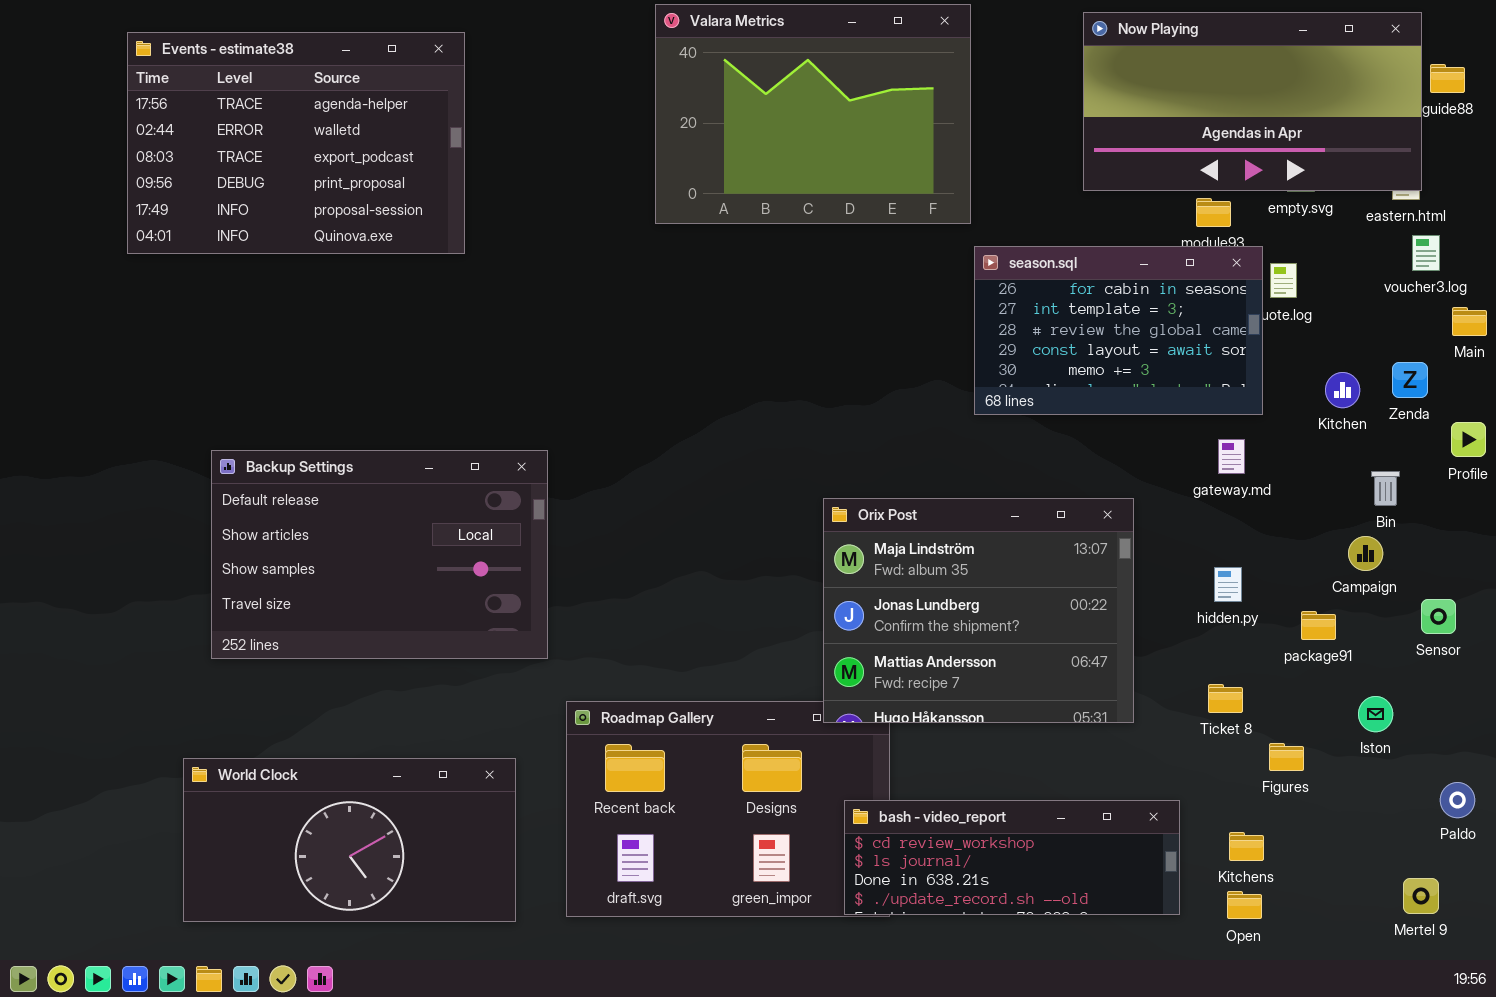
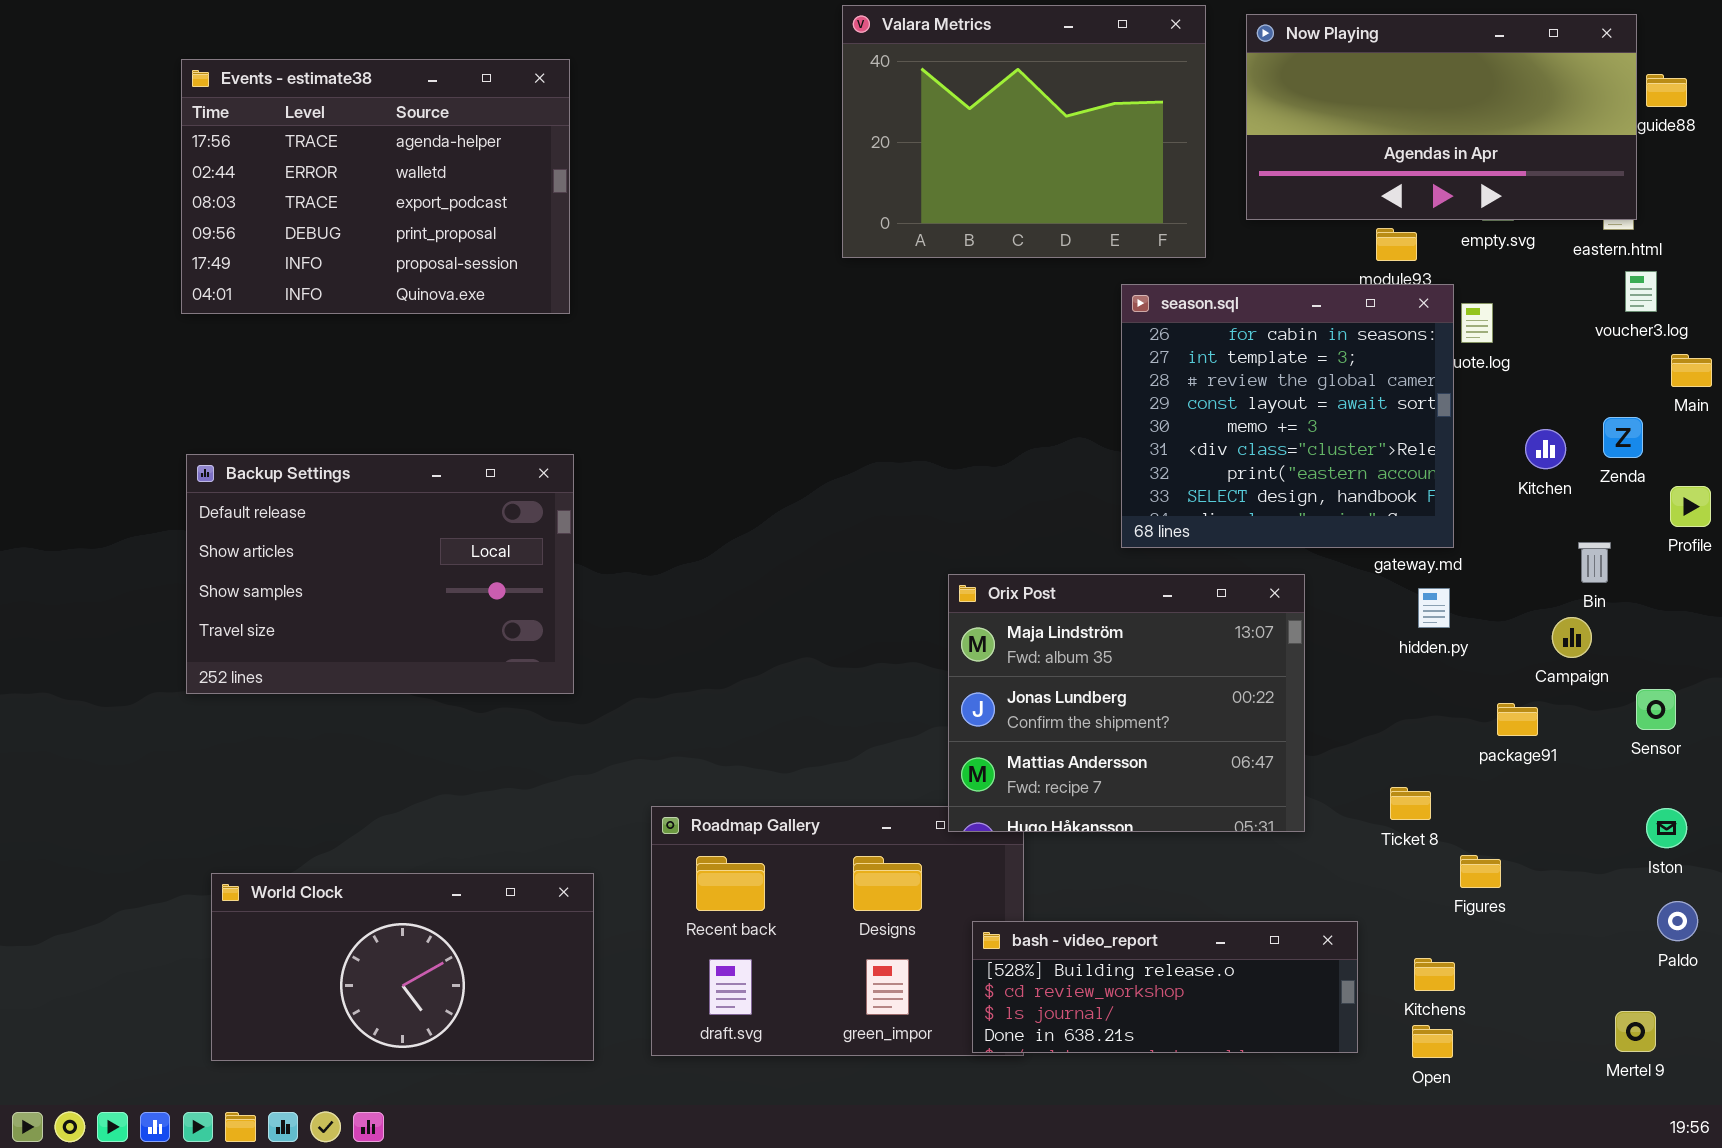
Valara Metrics: [655,4,971,224] -> [842,5,1206,258], moved
Events - estimate38: [127,32,465,254] -> [181,59,570,314], moved
season.sql: [974,246,1263,415] -> [1121,284,1454,548], resized
Backup Settings: [211,450,548,659] -> [186,454,574,694], moved
hidden.py: [1214,567,1242,602] -> [1418,588,1450,628], moved
Iston: [1358,696,1393,732] -> [1646,808,1687,848], moved
bash - video_report: [844,800,1180,915] -> [972,921,1358,1053], scrolled up 1 row

